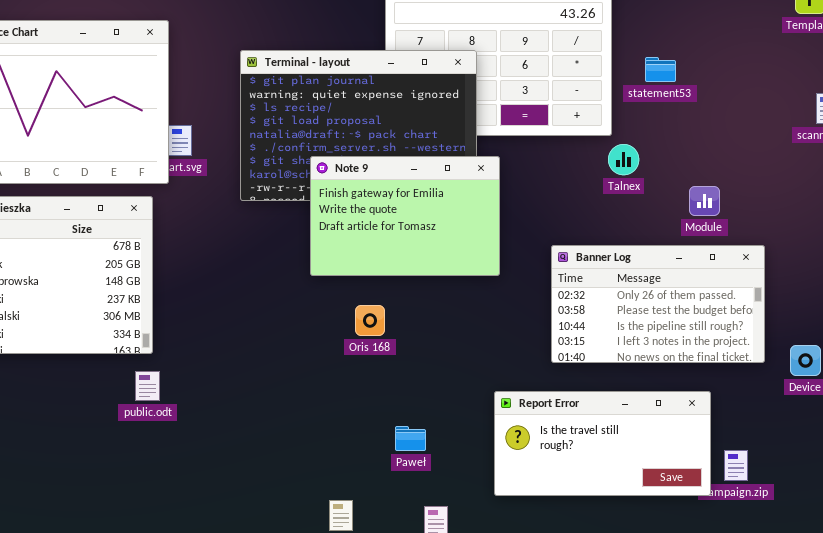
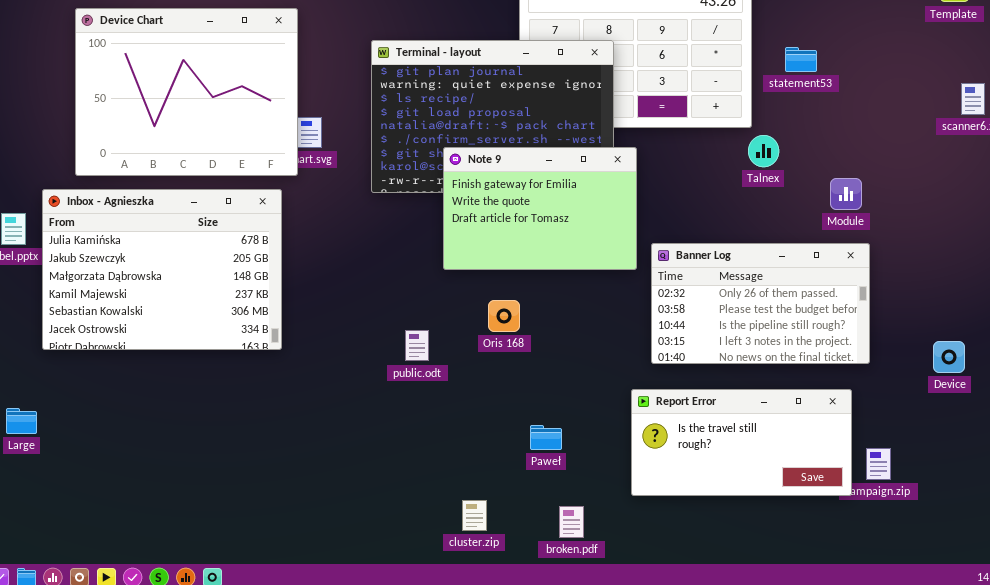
Banner Log: [551,245,765,363] -> [651,243,870,364], moved
public.odt: [135,371,160,401] -> [405,330,429,361], moved

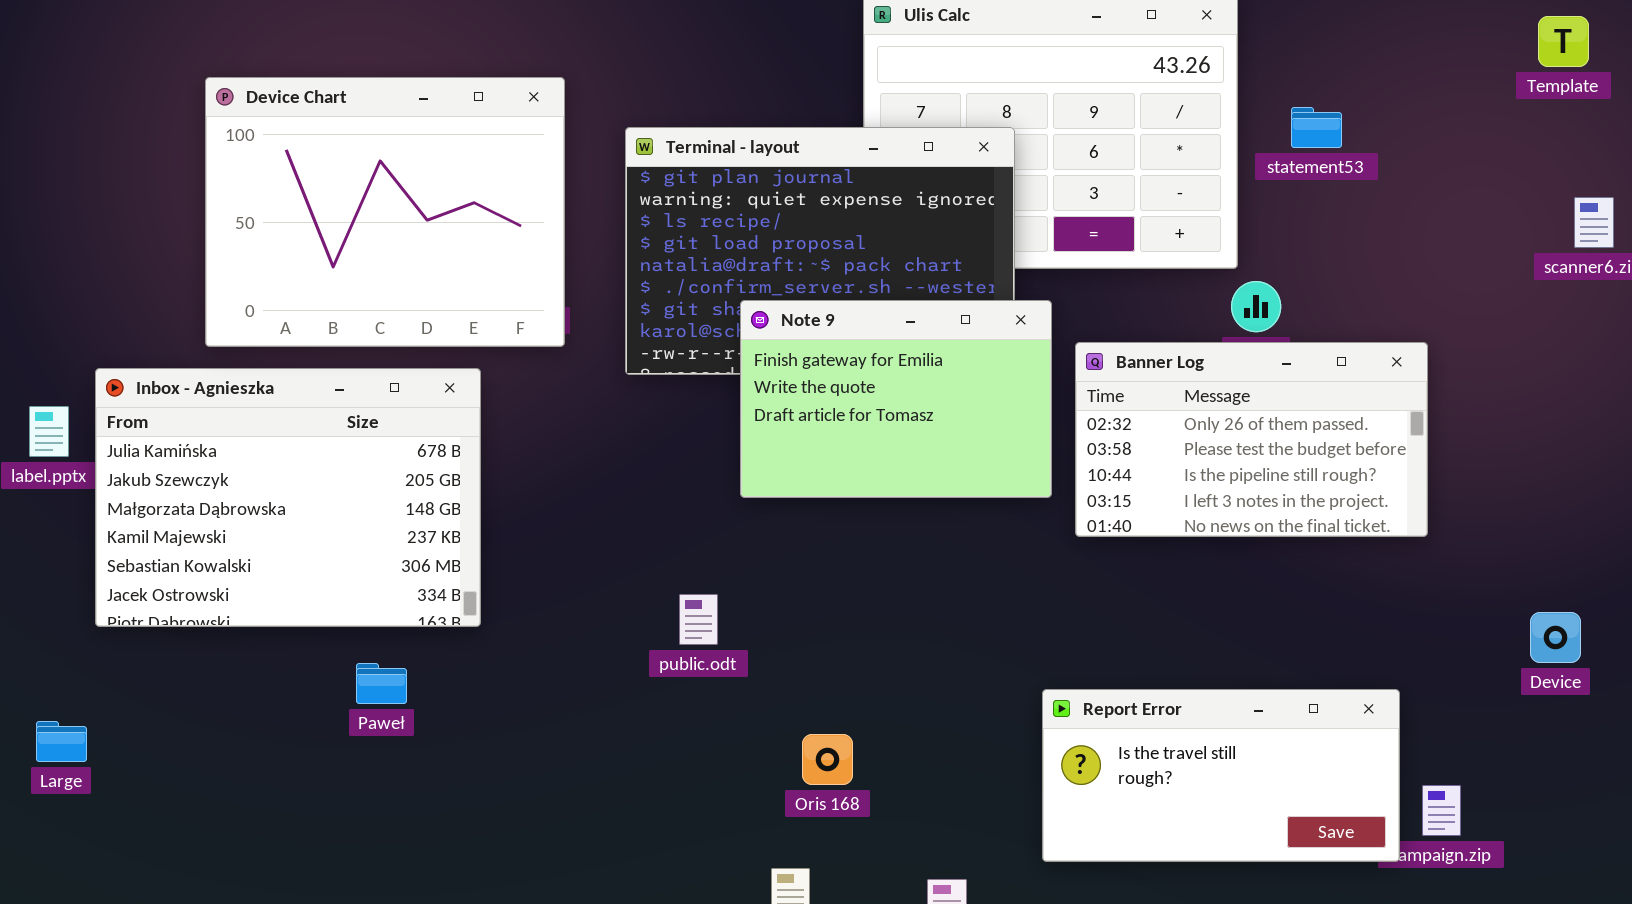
Device Chart: [75,8,298,176] -> [205,77,565,347], moved
statement53: [785,47,817,72] -> [1291,107,1342,148], moved
Banner Log: [651,243,870,364] -> [1075,342,1428,537], moved
Oris 168: [488,300,520,332] -> [802,734,853,785], moved
Paweł: [530,425,562,450] -> [356,663,407,704], moved

